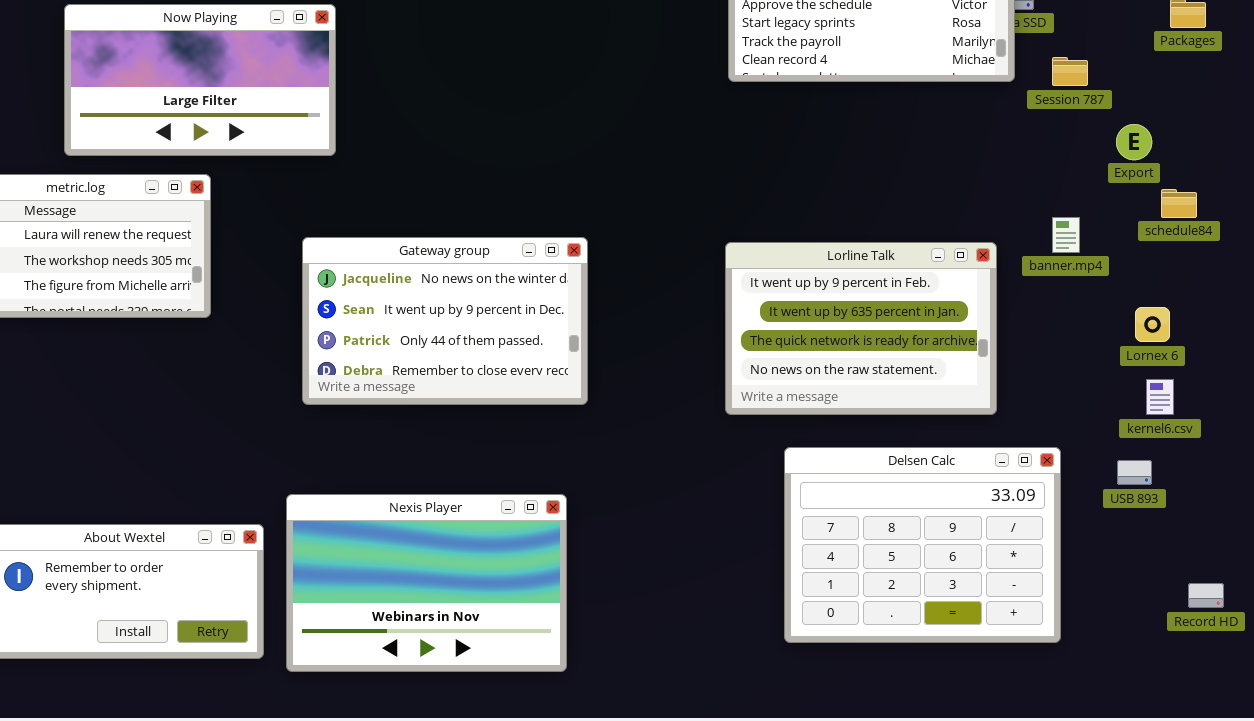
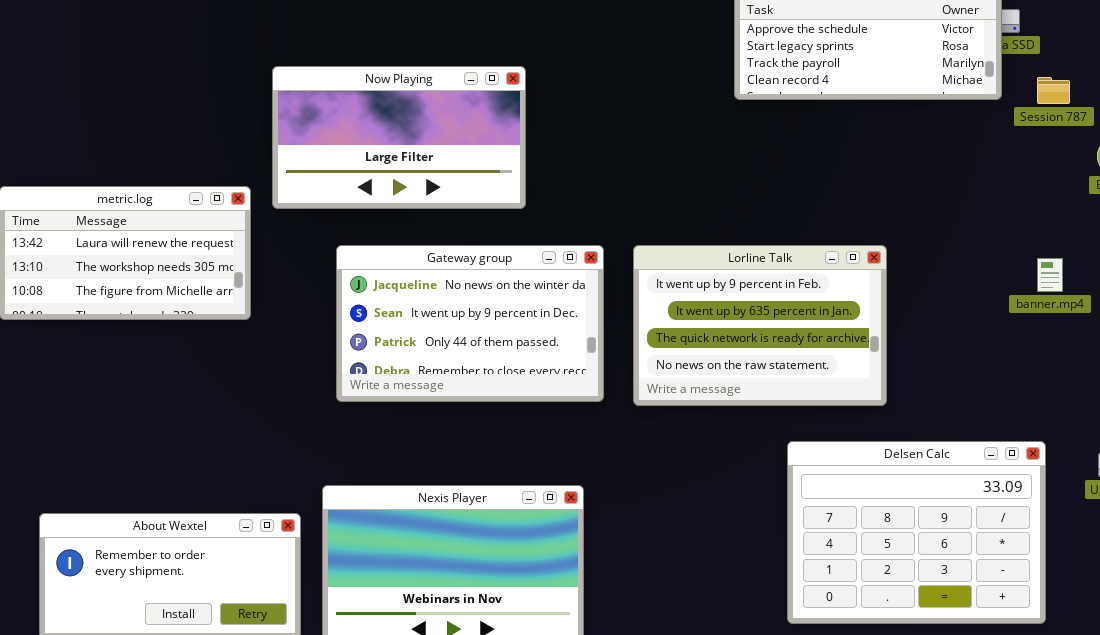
Now Playing: [64,4,336,156] -> [272,66,526,209], moved
banner.mp4: [1052,217,1080,253] -> [1037,258,1063,292], moved
Lorline Talk: [725,242,997,415] -> [633,245,887,406], moved

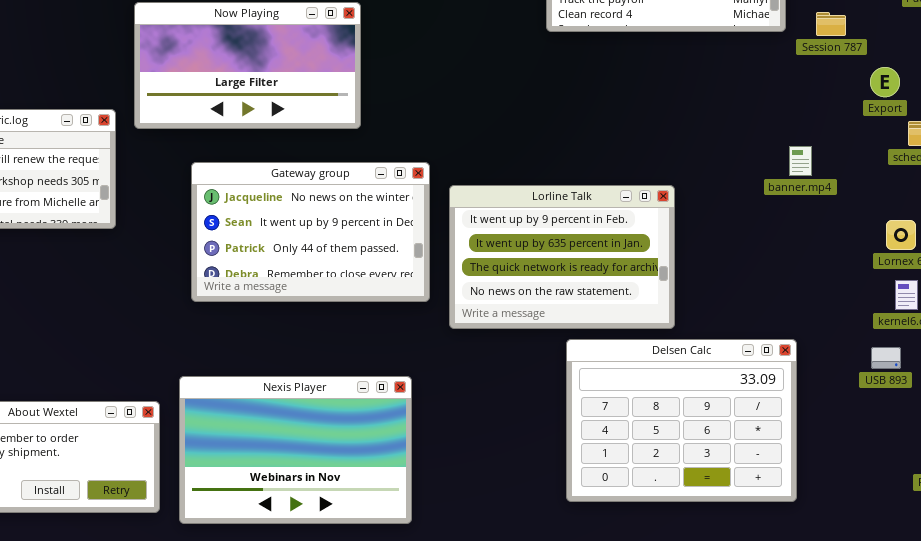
Lorline Talk: [633,245,887,406] -> [449,185,675,329], moved
banner.mp4: [1037,258,1063,292] -> [789,146,812,176], moved
Delsen Calc: [787,441,1046,624] -> [566,339,797,502], moved

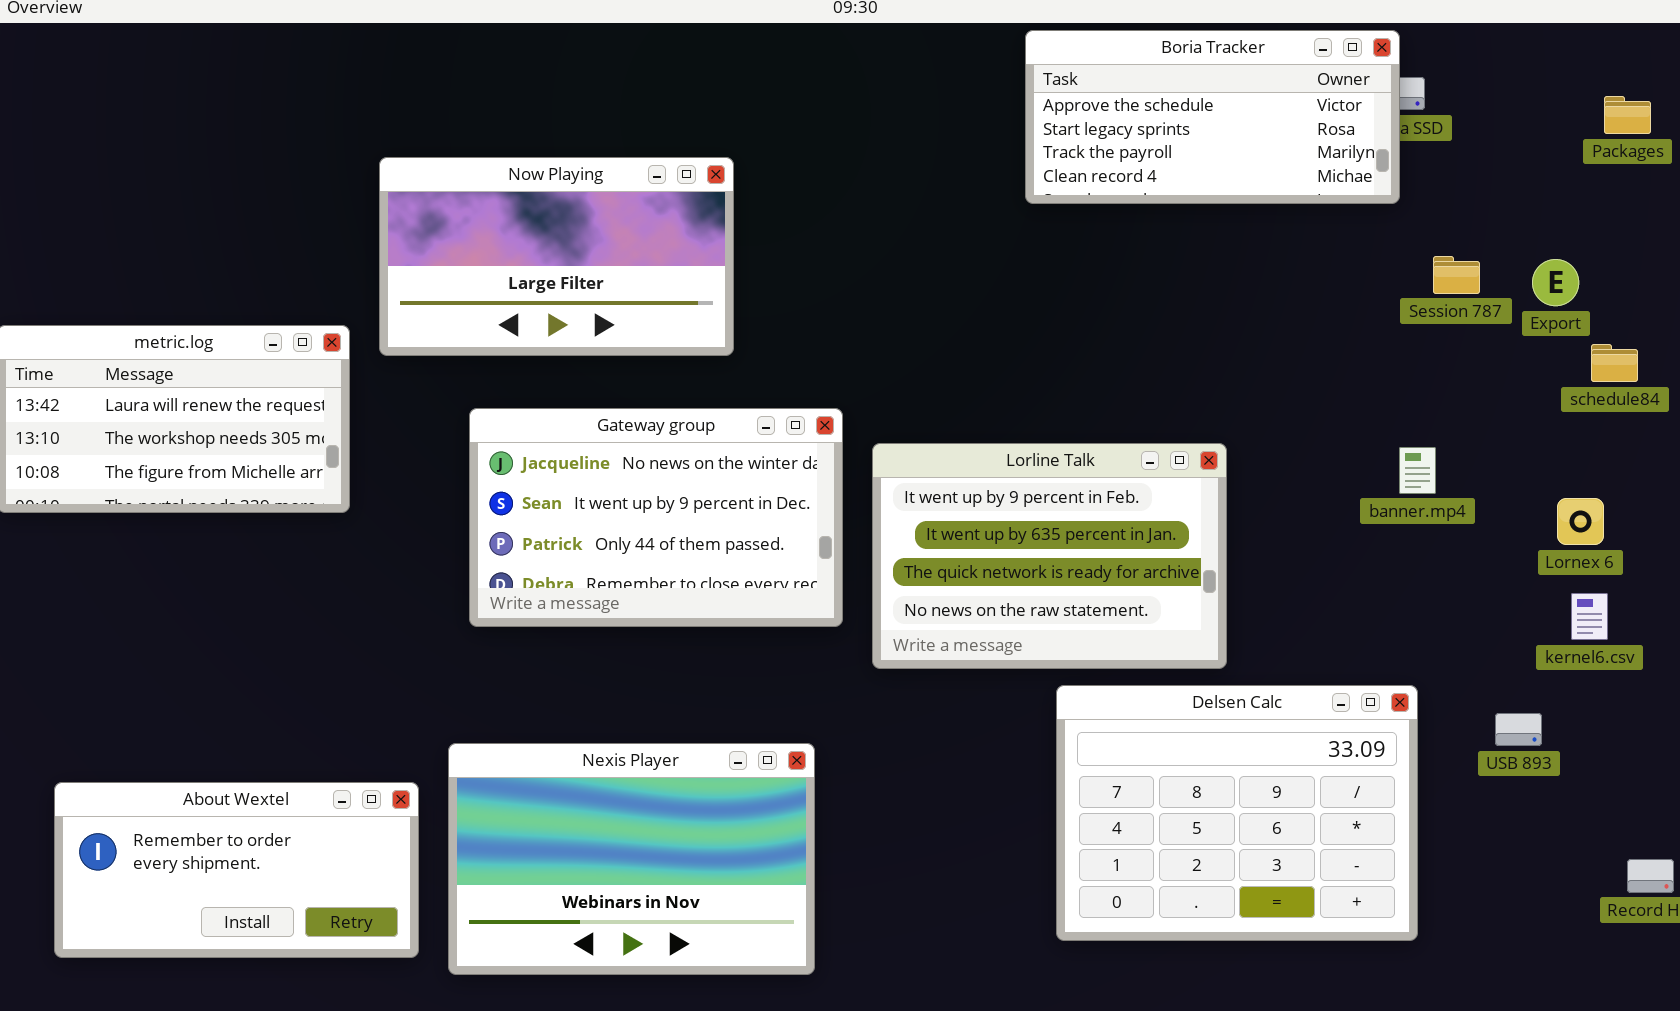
Session 787: [816,12,846,36] -> [1433,256,1480,294], moved
banner.mp4: [789,146,812,176] -> [1399,447,1436,494], moved
USB 893: [871,347,901,369] -> [1495,713,1542,746], moved

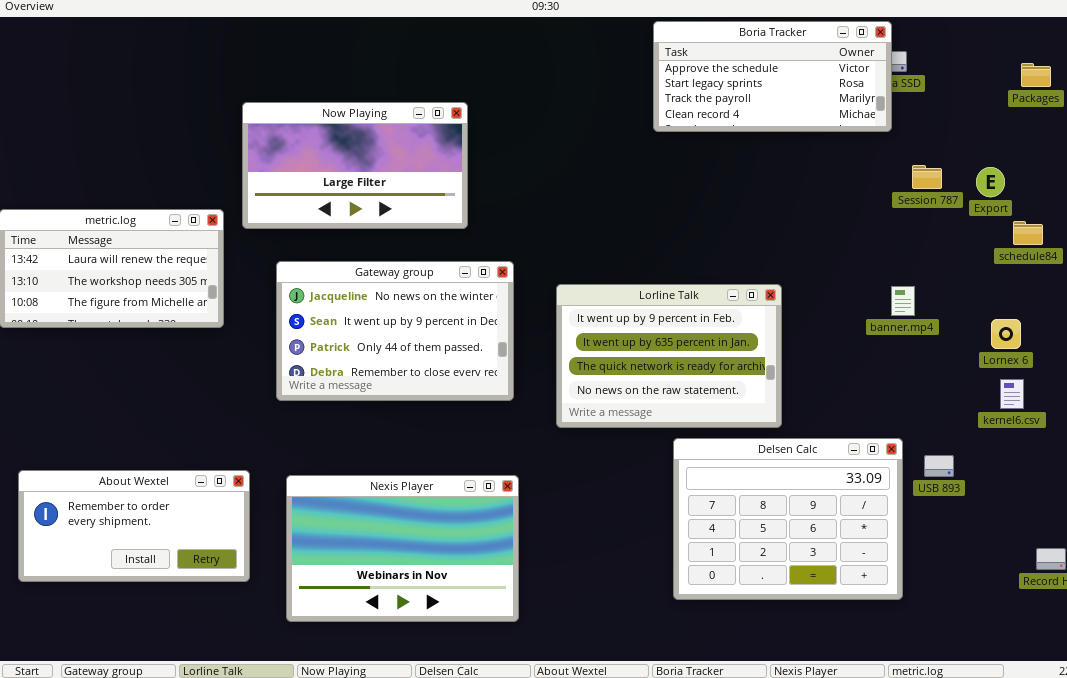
Gateway group: [469,408,843,627] -> [276,261,514,401], moved
USB 893: [1495,713,1542,746] -> [924,455,954,477], moved
About Wextel: [54,782,419,958] -> [18,470,250,582], moved

